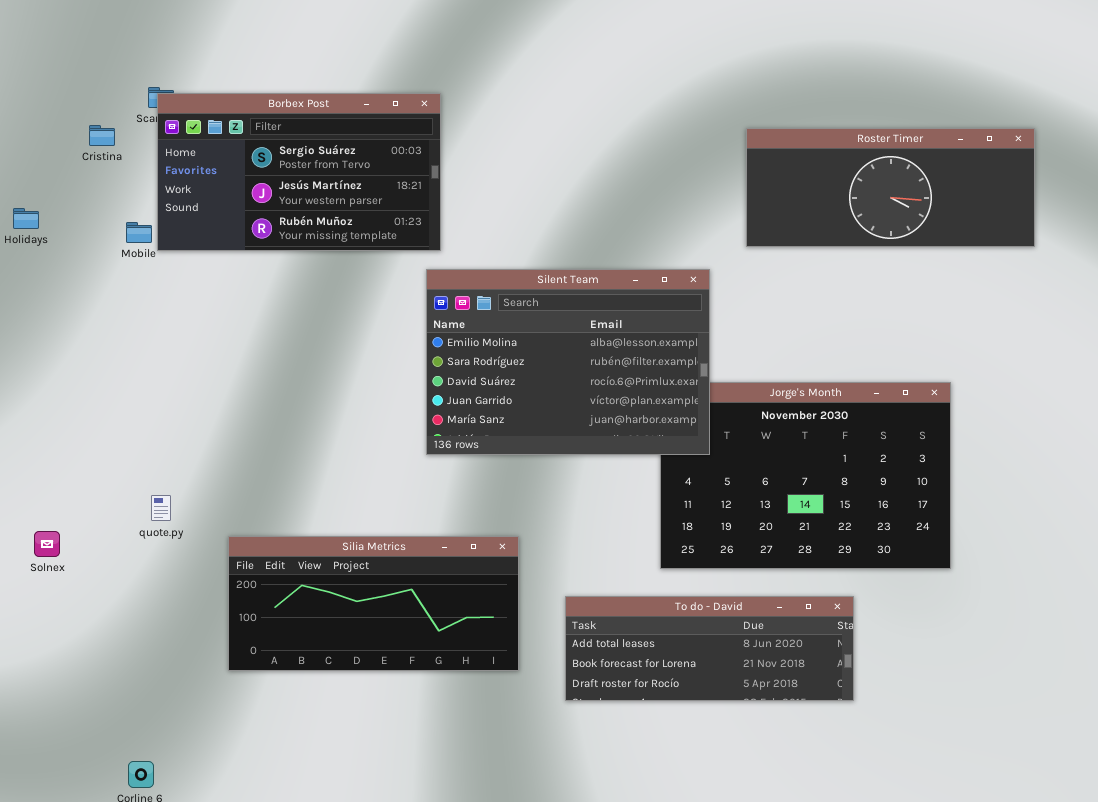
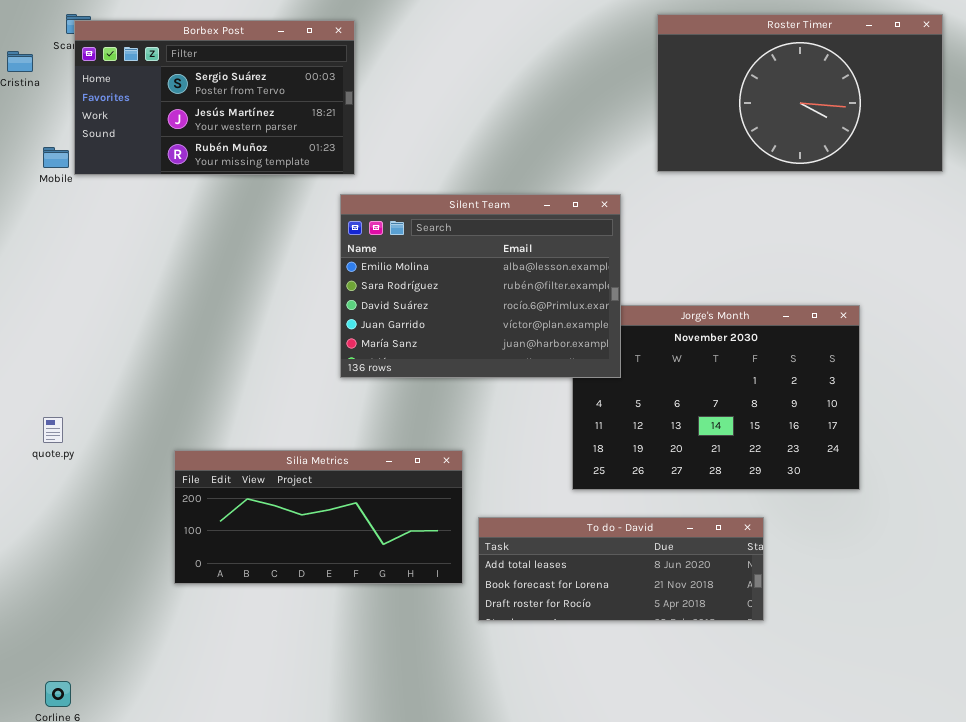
Roster Timer: [746,128,1035,247] -> [657,14,943,172], resized
quote.py: [151,495,171,521] -> [43,417,63,443], moved
Silia Metrics: [228,536,519,671] -> [174,450,463,584], moved

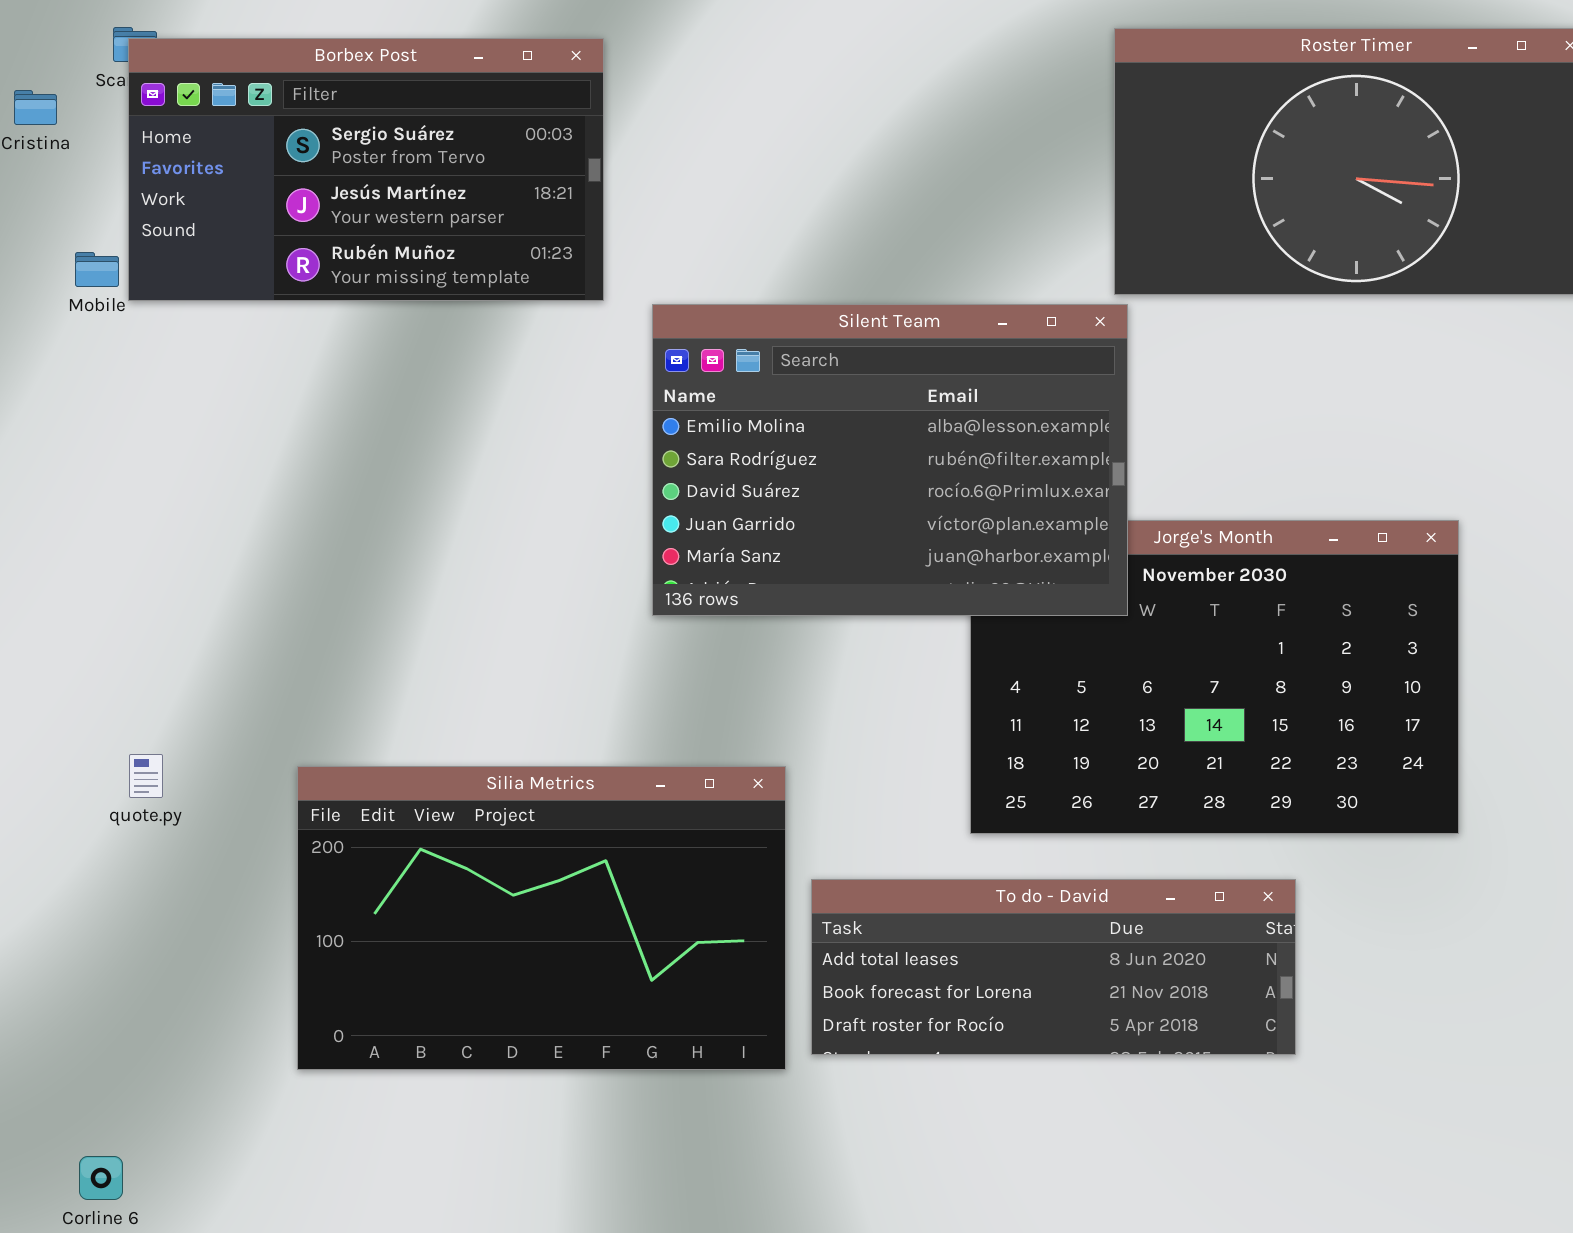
Silent Team: [340,194,621,378] -> [652,304,1128,616], moved
quote.py: [43,417,63,443] -> [129,754,163,798], moved
Silia Metrics: [174,450,463,584] -> [297,766,786,1070], resized

